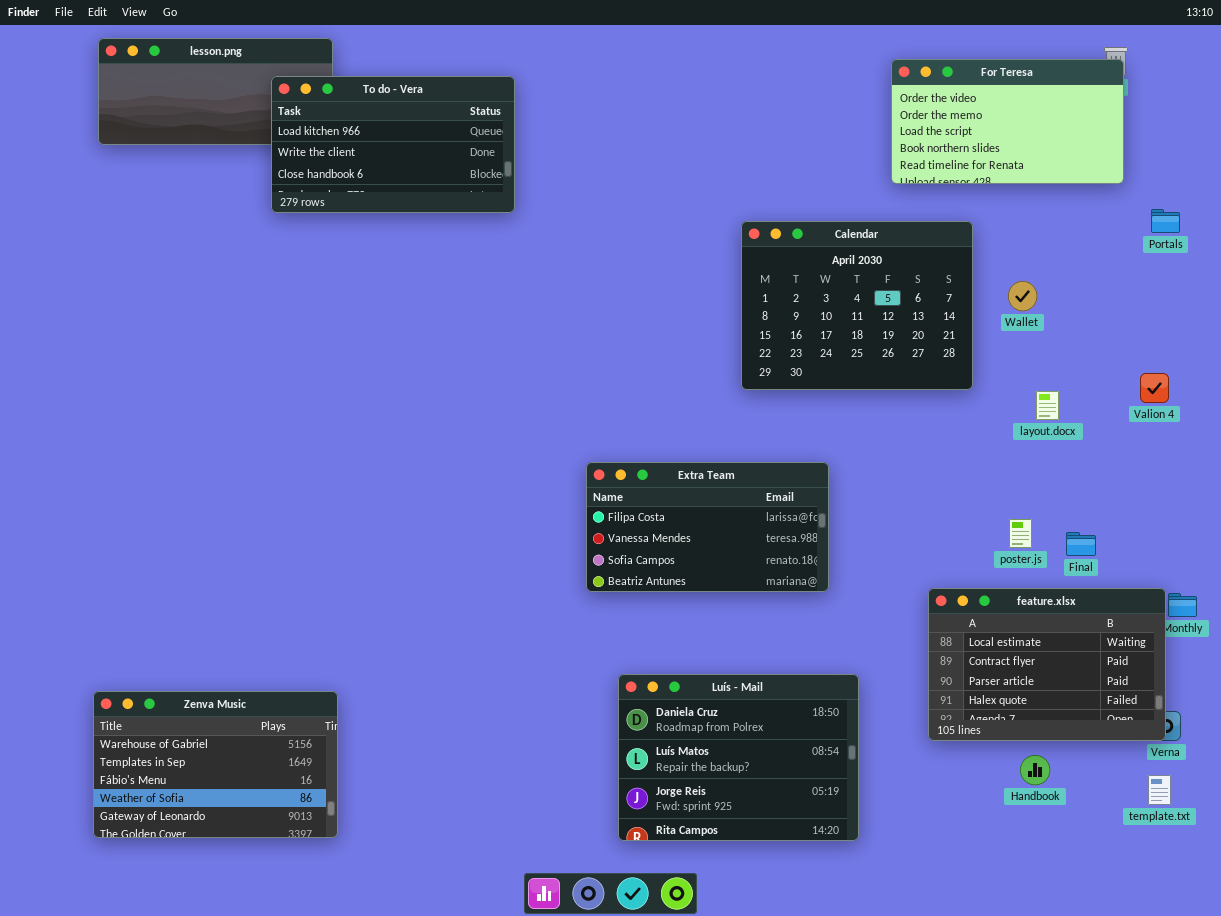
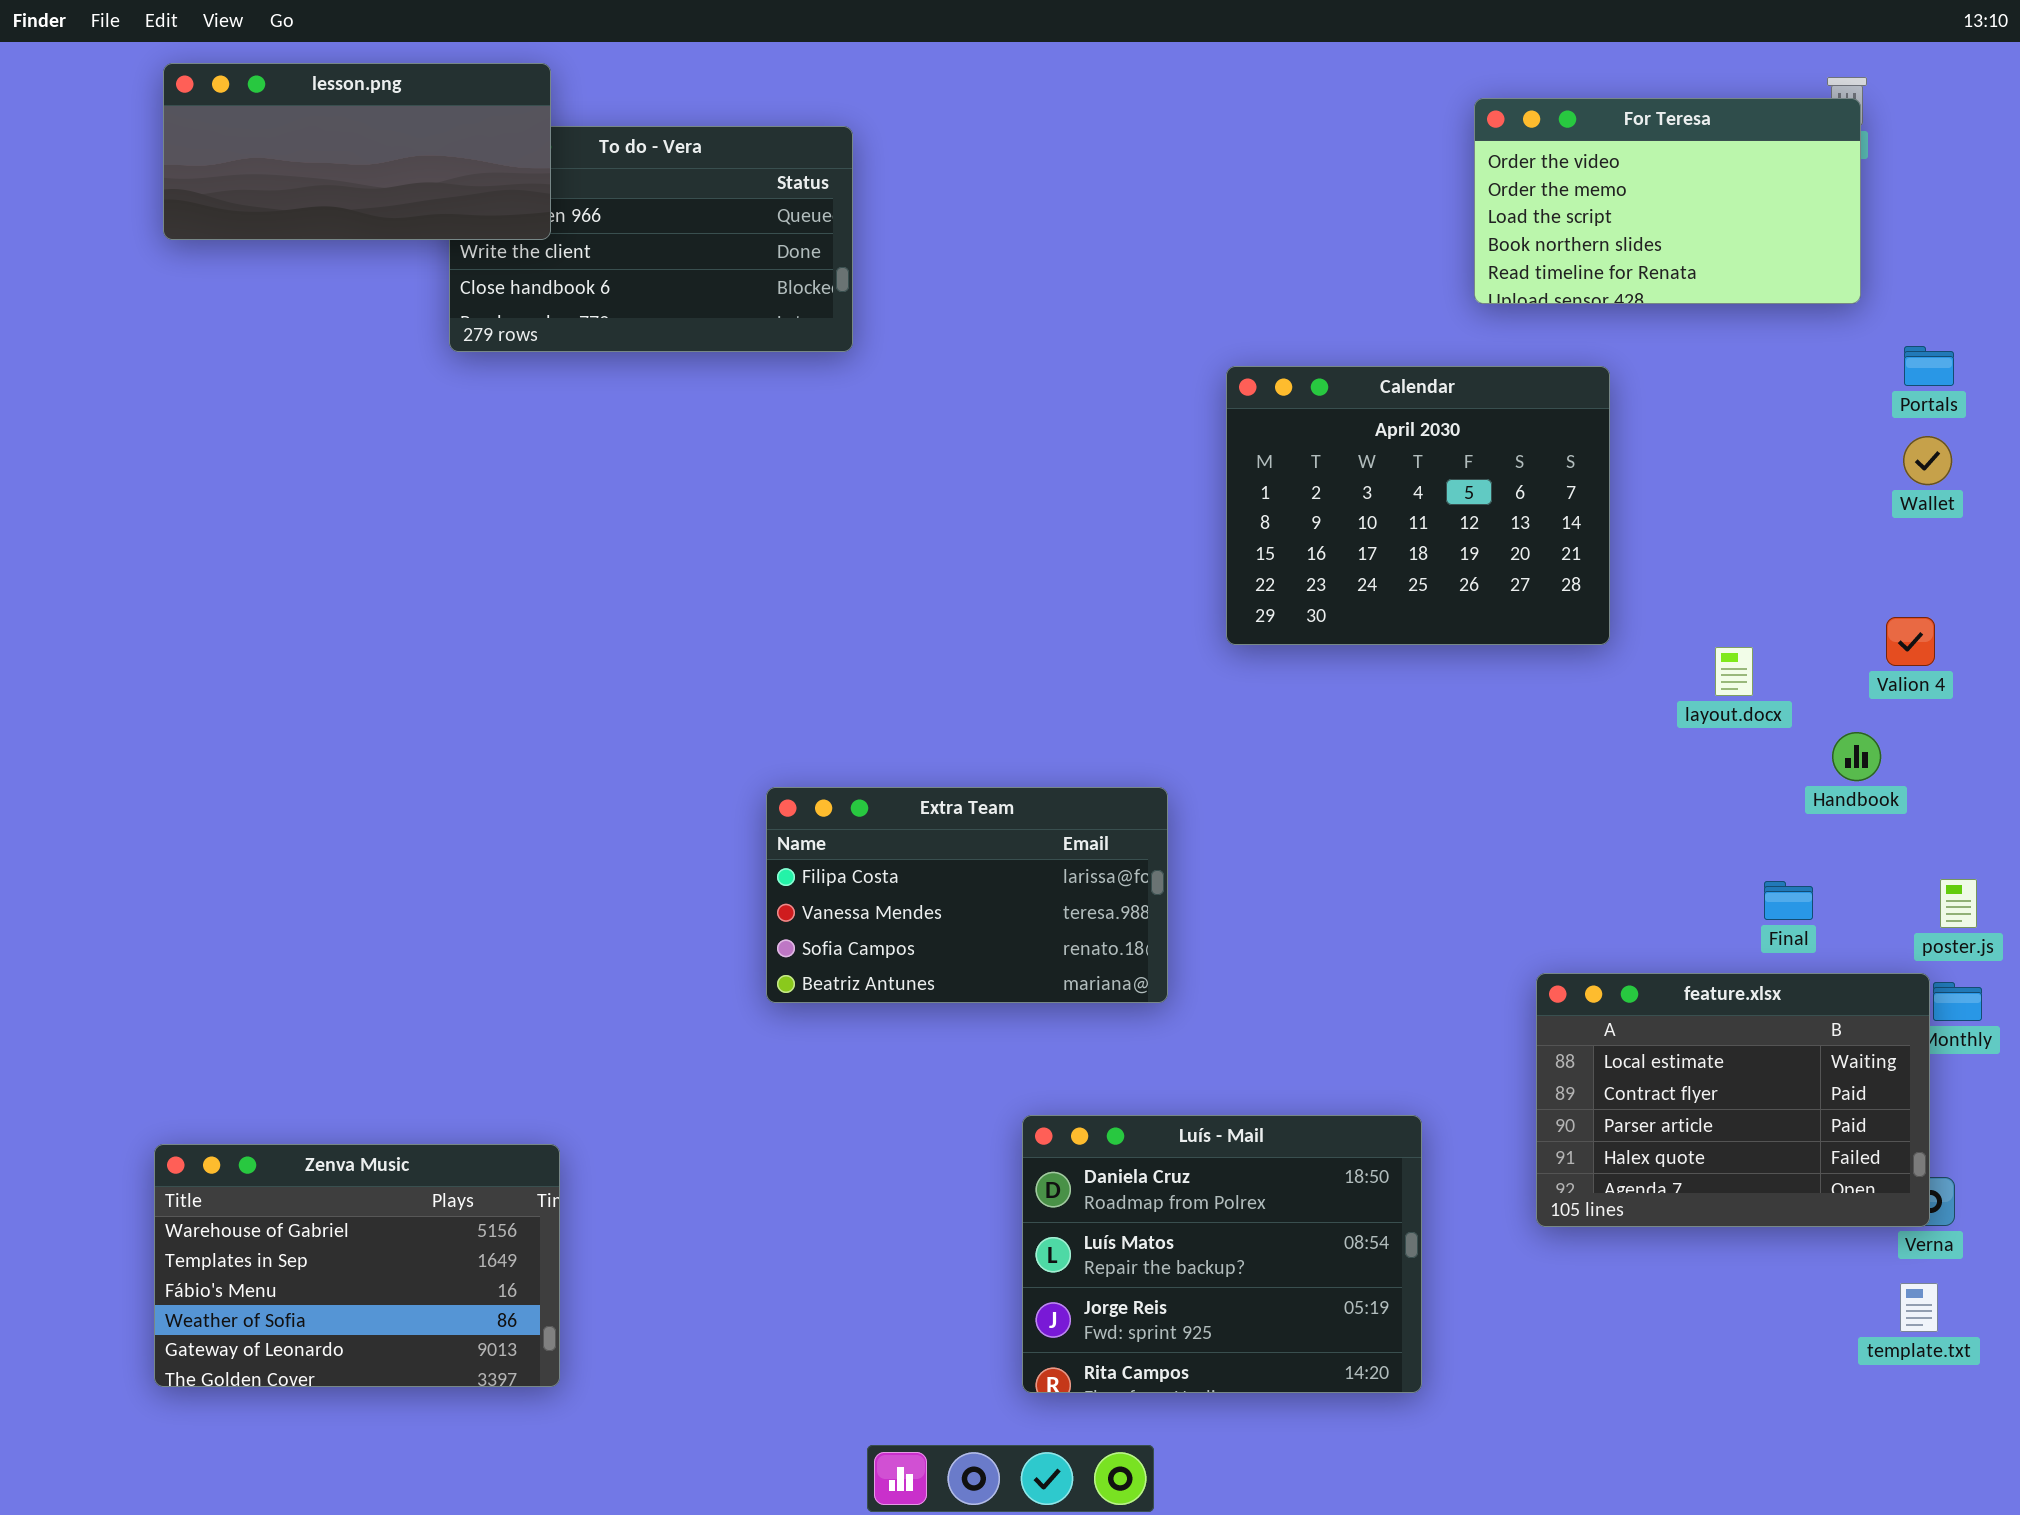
lesson.png: [98,38,333,145] -> [163,63,551,240], raised
Wallet: [1008,281,1037,311] -> [1903,436,1952,485], moved
Extra Team: [586,462,829,592] -> [766,787,1168,1003], moved
poster.js: [1009,519,1032,548] -> [1940,879,1977,928], moved
Handbook: [1020,755,1050,785] -> [1832,732,1881,781], moved

